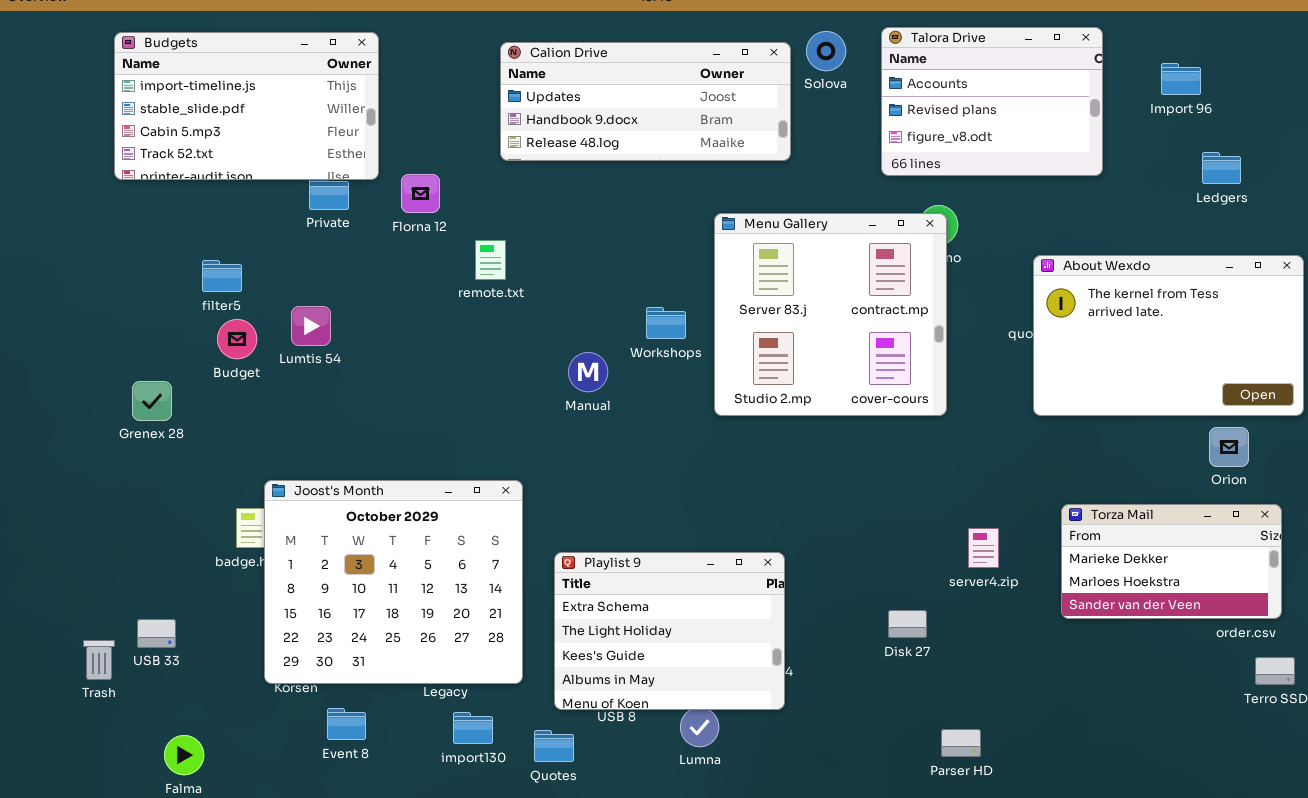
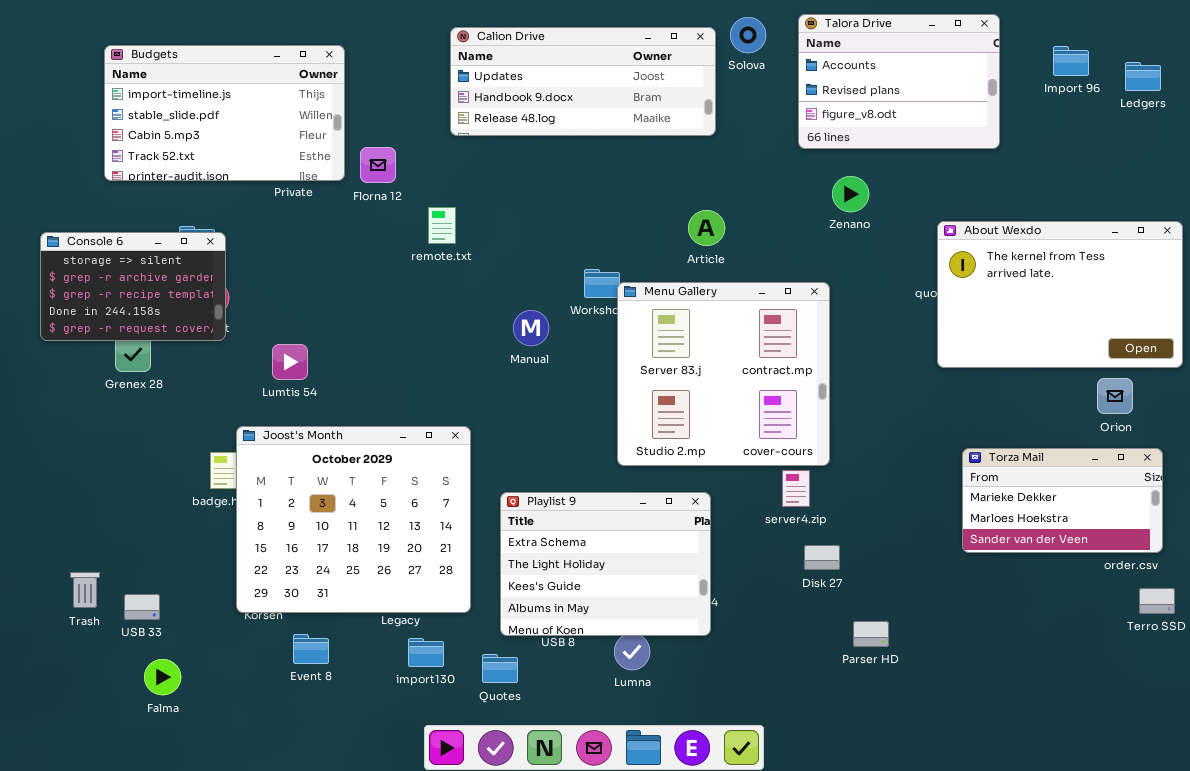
Budgets: [114,32,379,180] -> [104,45,345,181], moved
Ledgers: [1202,152,1241,184] -> [1125,62,1161,91], moved
Menu Gallery: [714,213,947,416] -> [617,282,830,466], moved
Console 6: none -> [40,232,226,341], opened
Lumtis 54: [291,306,331,346] -> [272,344,308,380], moved
server4.zip: [968,528,999,568] -> [782,470,810,507], moved
USB 33: [137,619,176,648] -> [124,594,160,620], moved
Parser HD: [941,729,981,757] -> [853,621,889,647], moved

